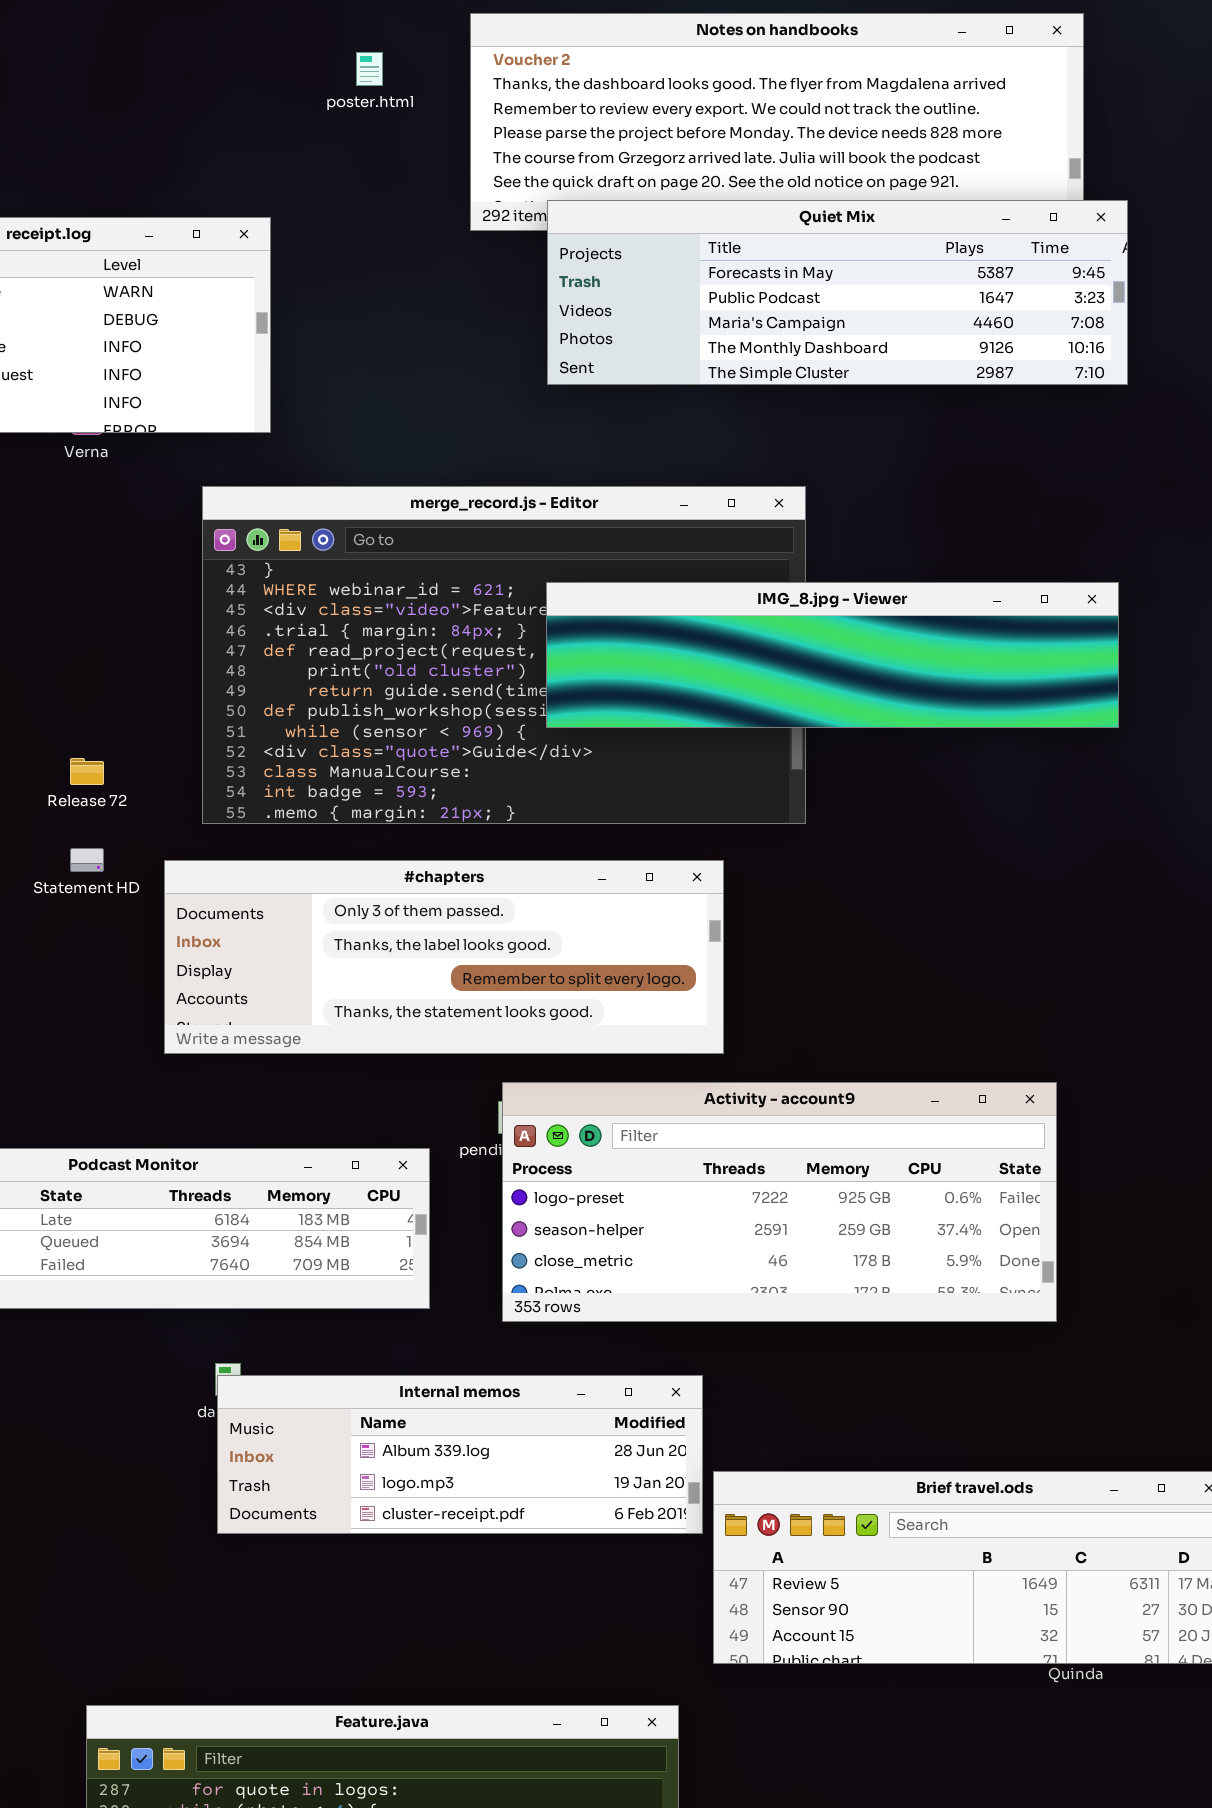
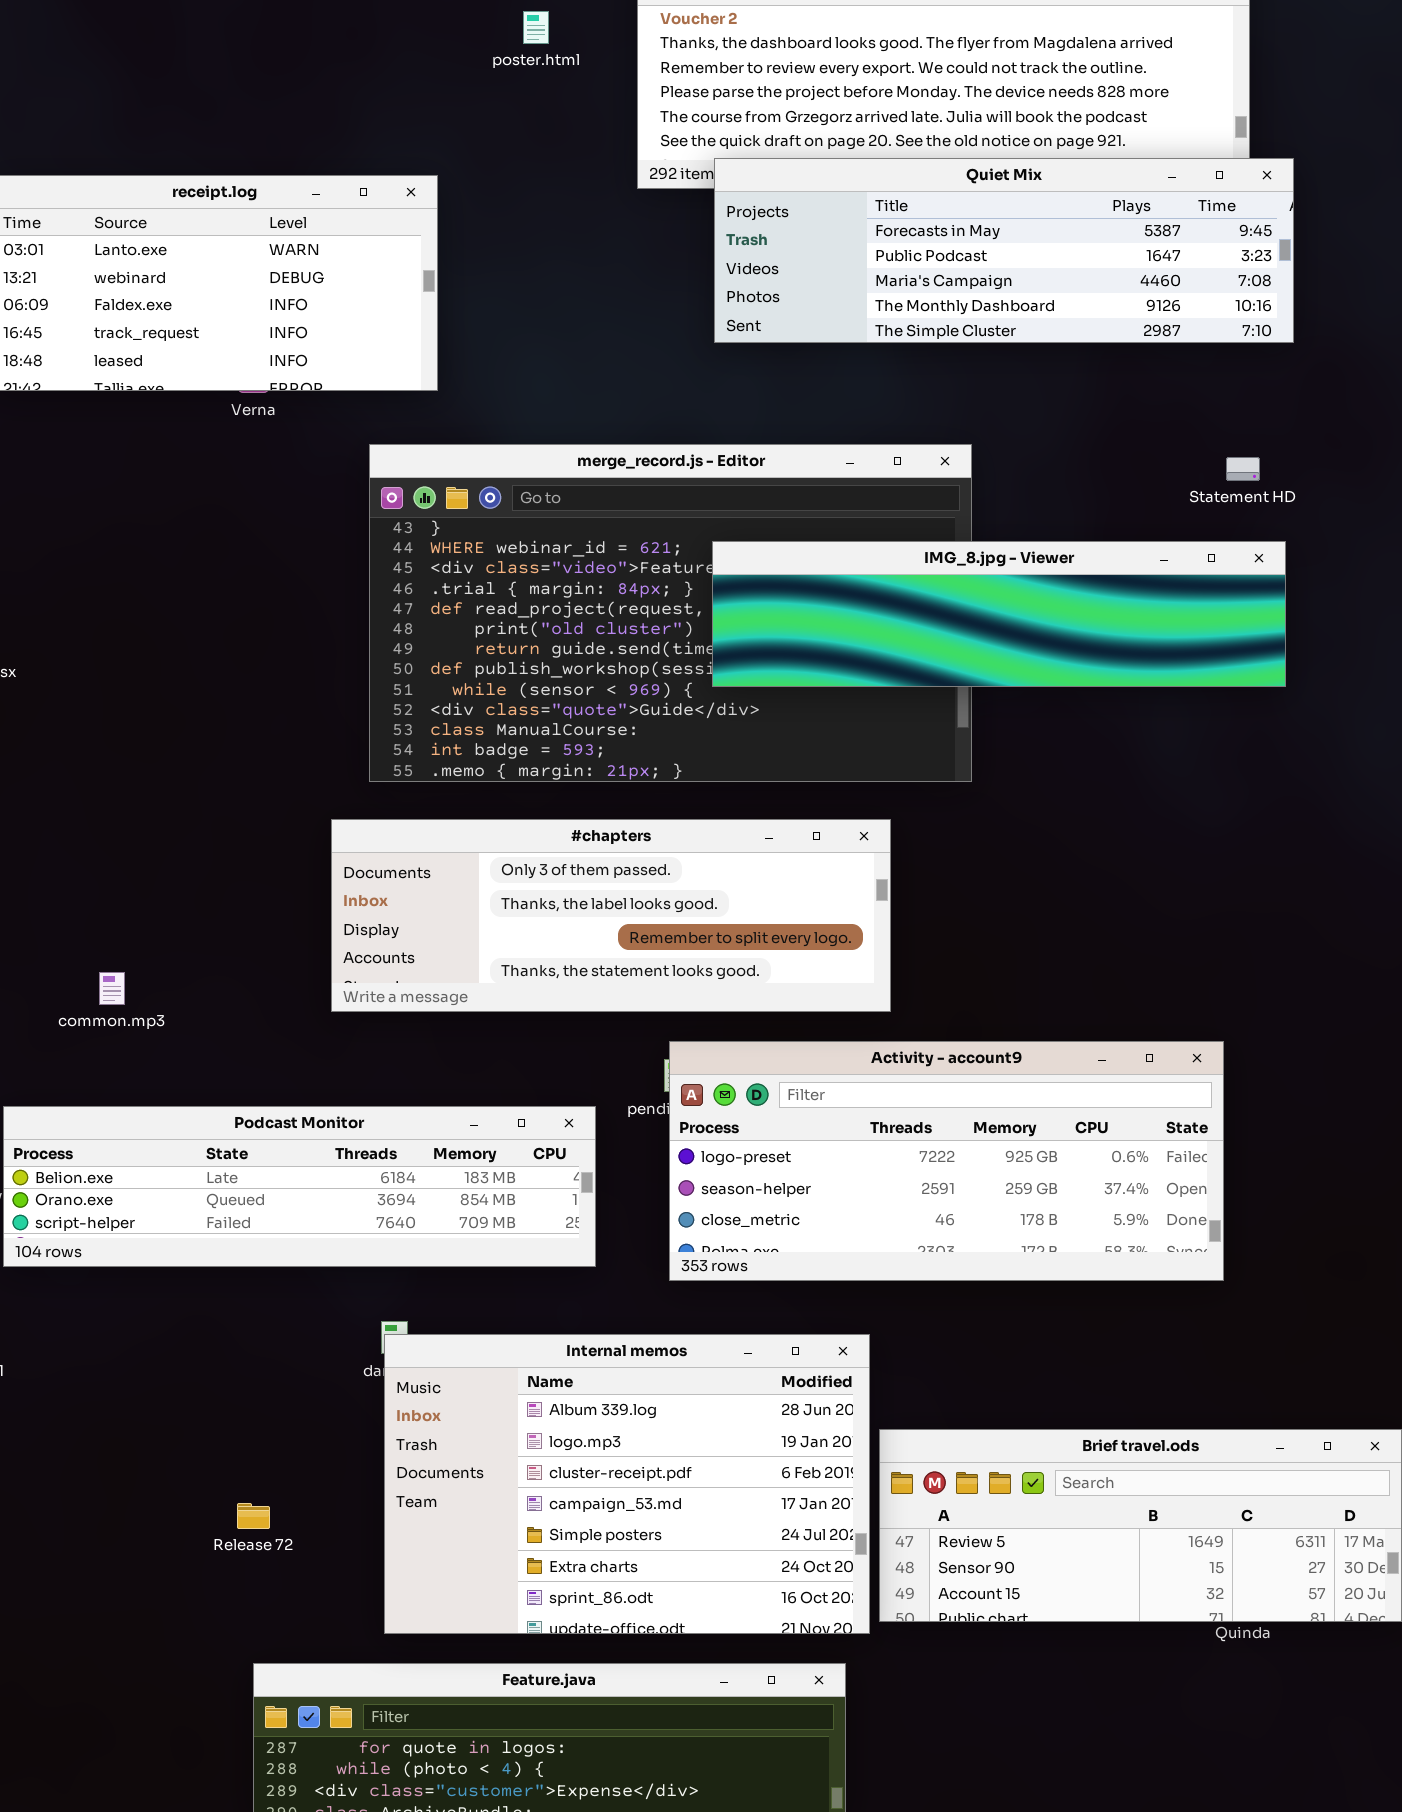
Release 72: [70,758,104,785] -> [237,1503,270,1529], moved
Statement HD: [70,848,104,872] -> [1226,457,1260,481], moved
Internal memos: [217,1375,703,1534] -> [384,1334,870,1634], resized

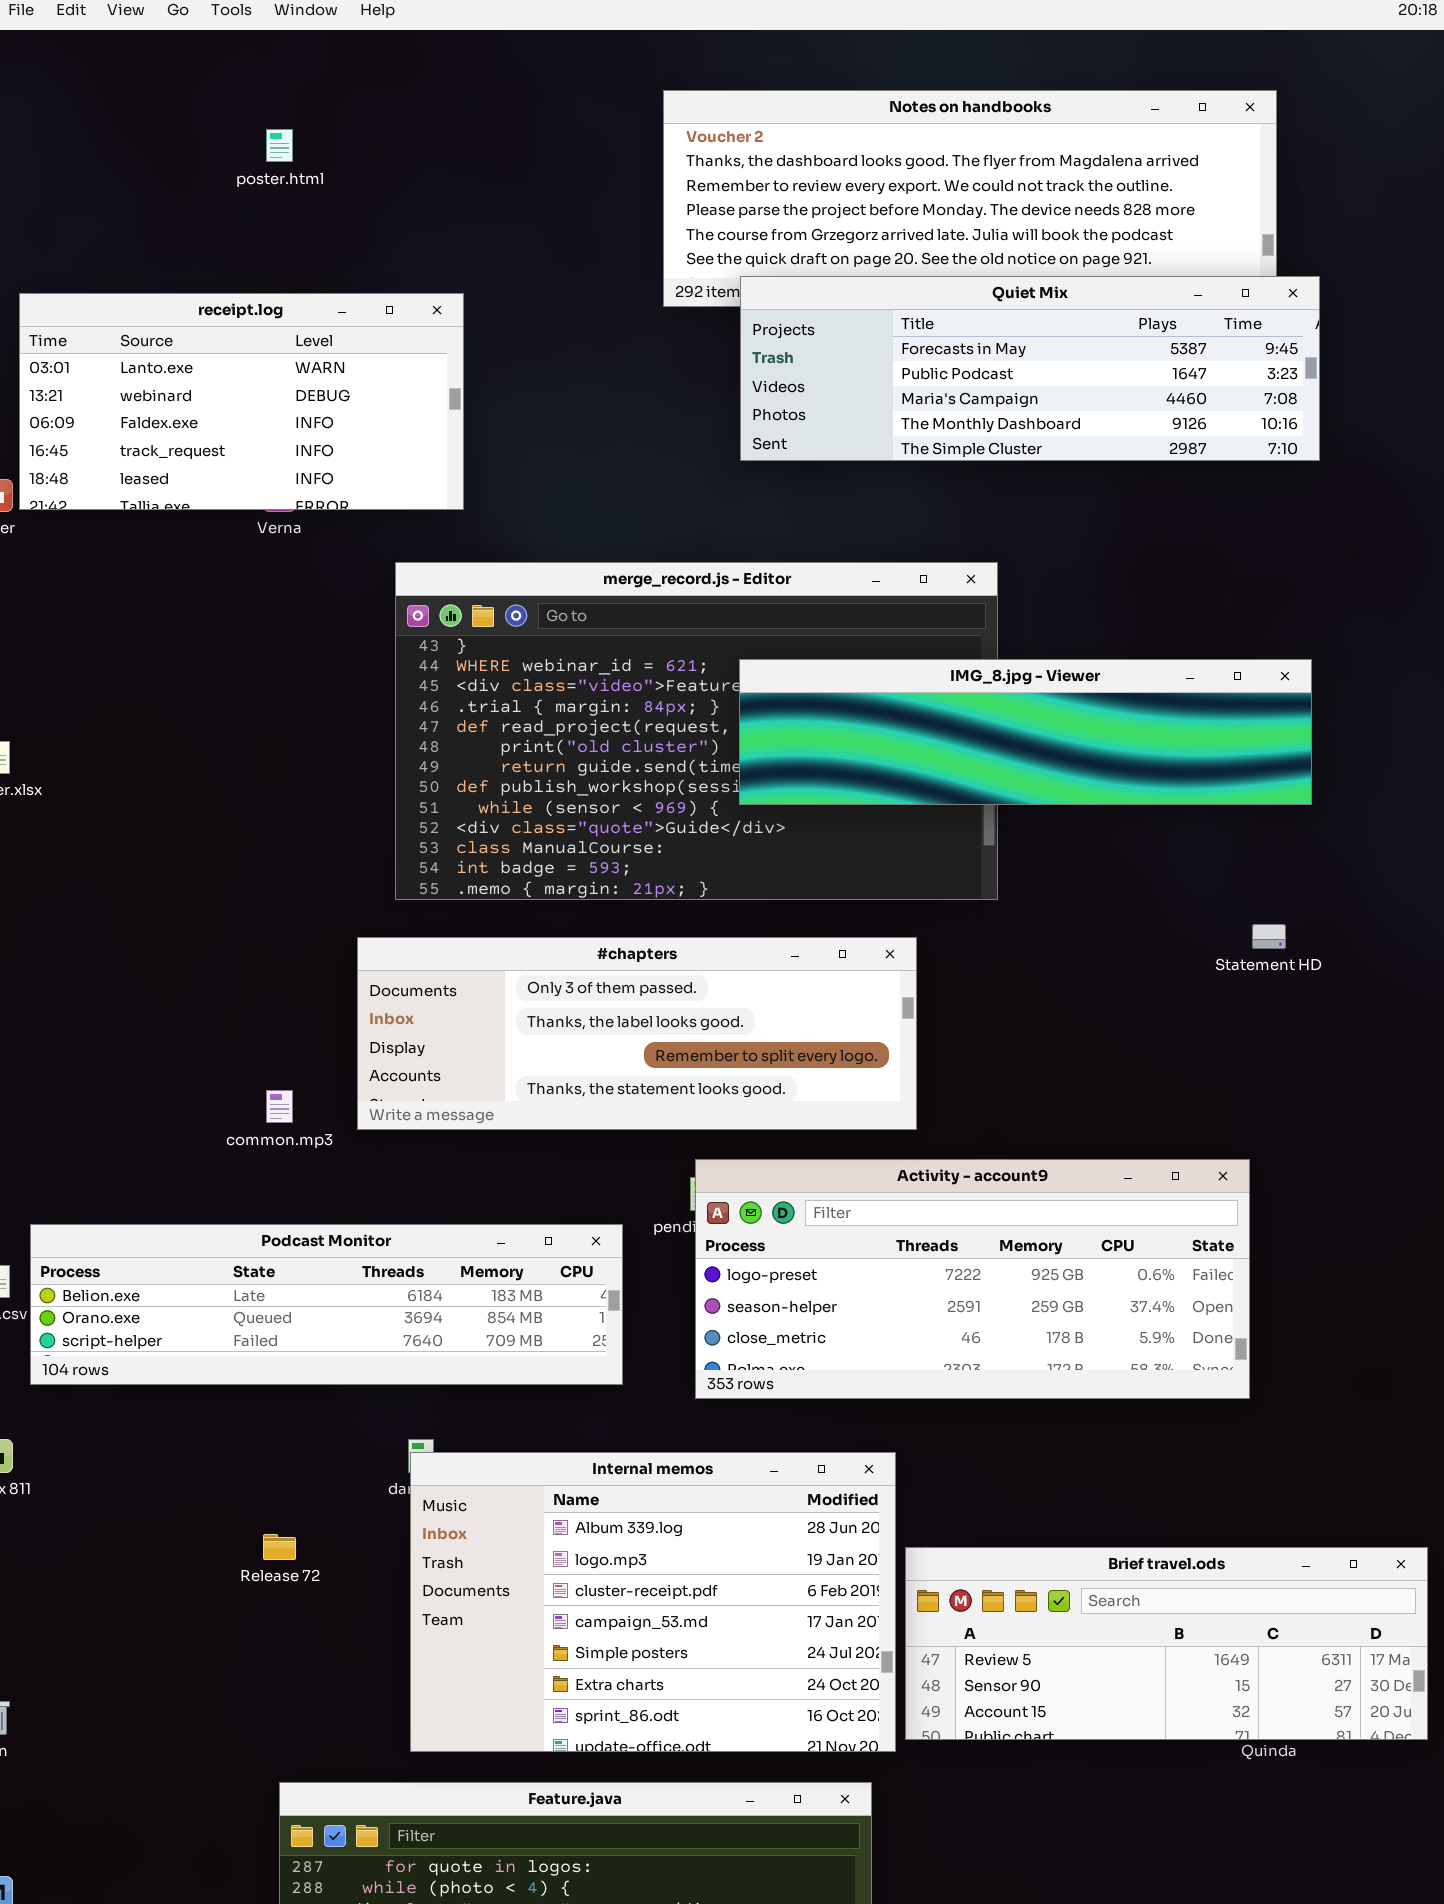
poster.html: [523,11,549,44] -> [266,129,293,162], moved
Statement HD: [1226,457,1260,481] -> [1252,924,1286,949], moved
common.mp3: [99,972,125,1005] -> [266,1090,293,1123], moved
Release 72: [237,1503,270,1529] -> [263,1534,296,1560], moved

